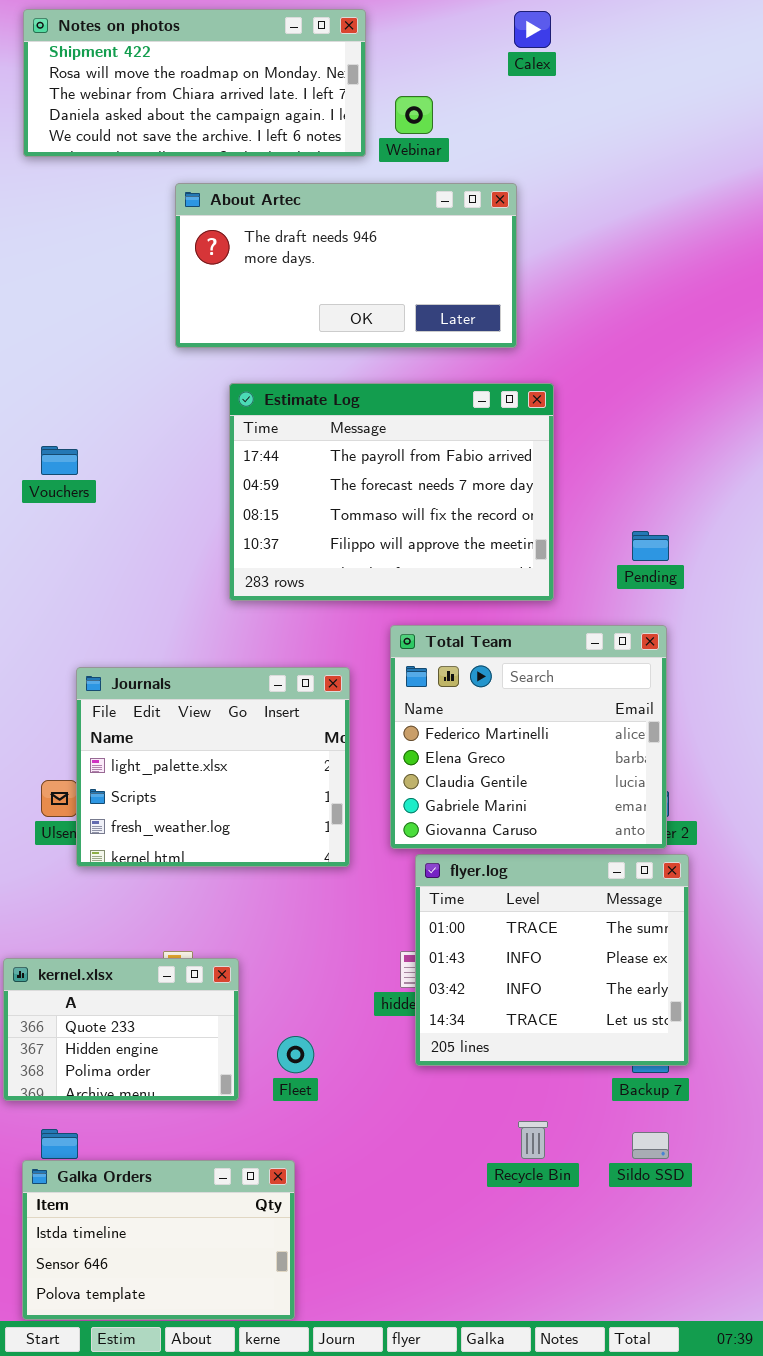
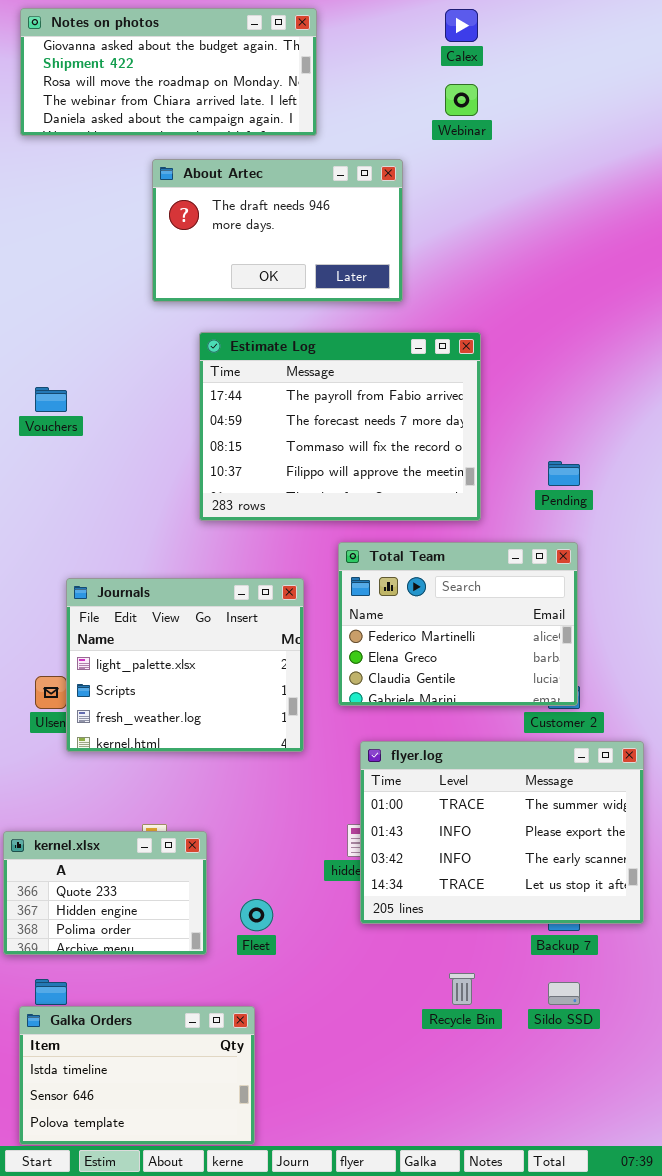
Notes on photos: [23,9,366,157] -> [20,8,317,136], scrolled up 1 row
Webinar: [395,96,433,134] -> [445,84,478,116], moved
About Artec: [175,183,517,348] -> [152,159,403,302], resized
Total Team: [390,625,667,849] -> [338,542,578,706], resized
flyer.log: [415,854,689,1066] -> [360,741,644,924], resized

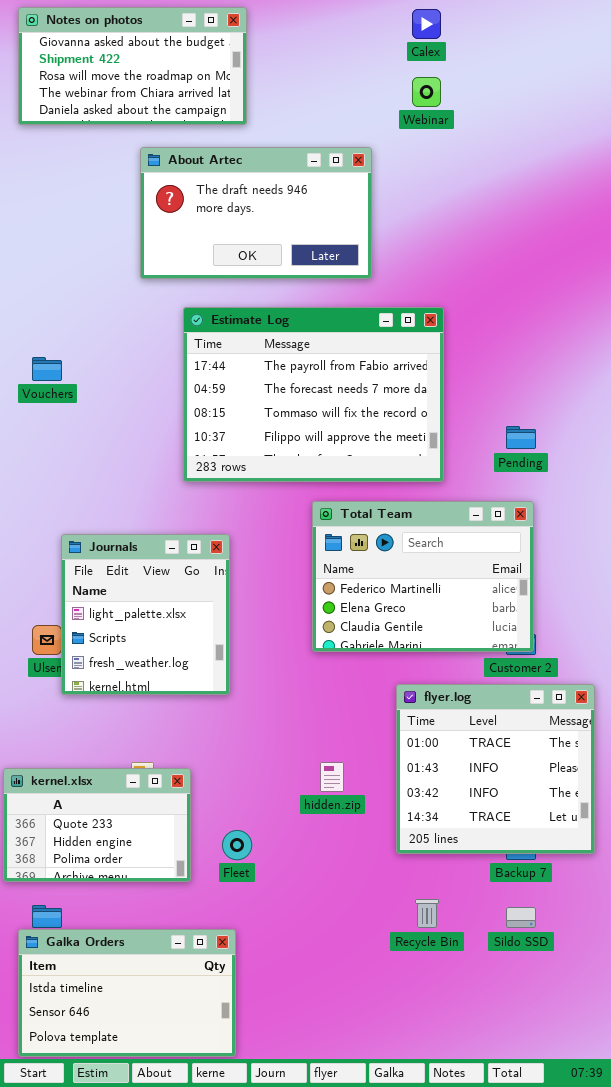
Notes on photos: [20,8,317,136] -> [18,7,247,125], resized
Journals: [66,578,304,752] -> [61,534,230,695], resized
flyer.log: [360,741,644,924] -> [396,684,595,854], resized

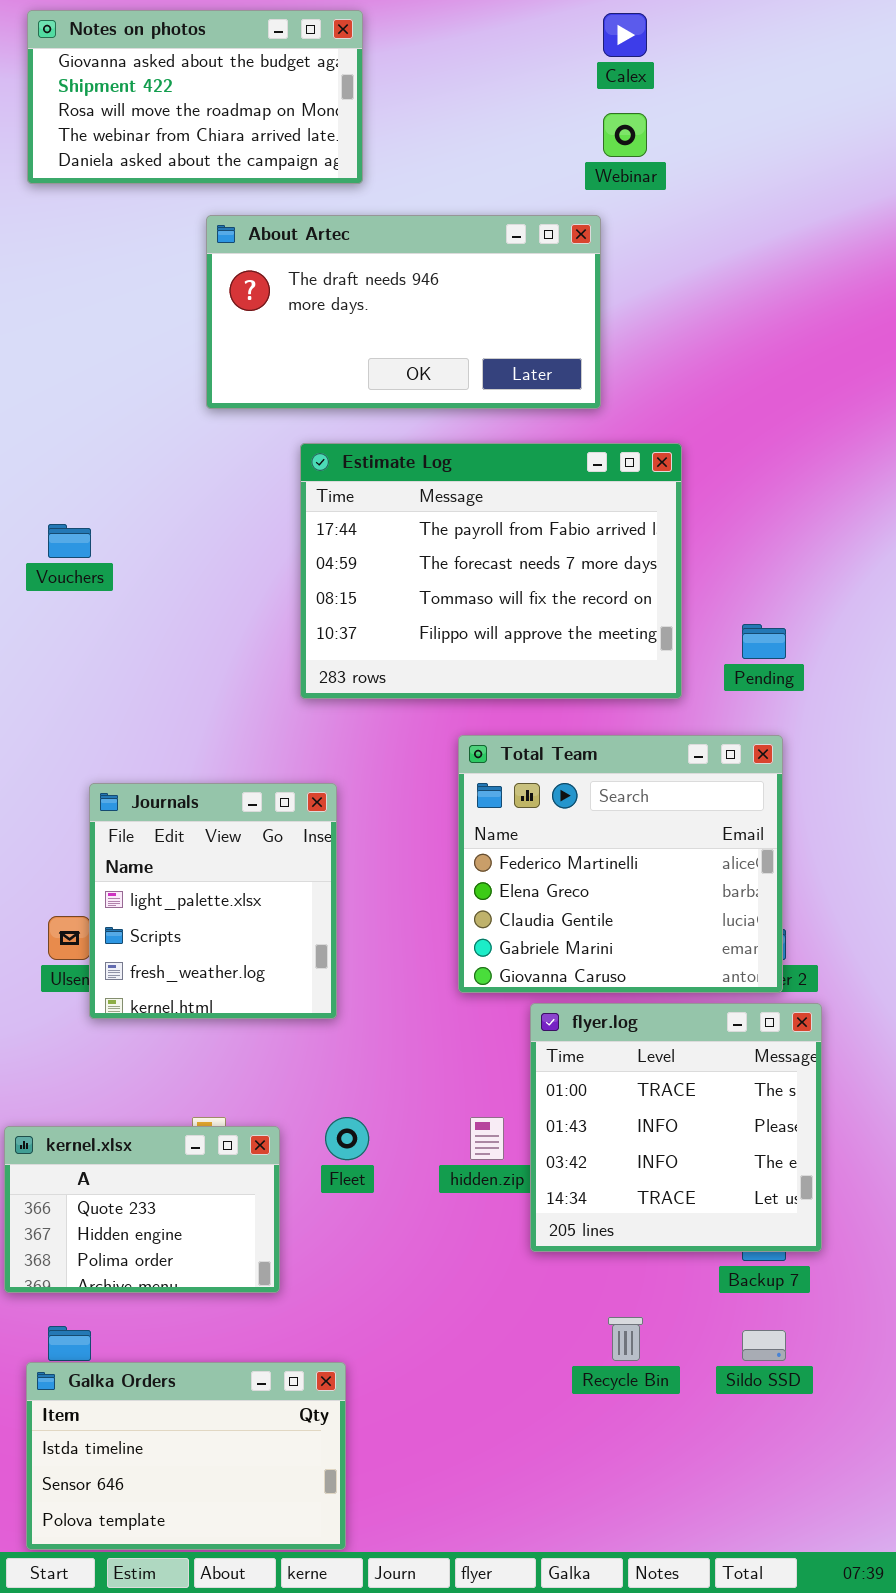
About Artec: [140,147,372,279] -> [206,215,601,409], resized
Estimate Log: [183,307,444,482] -> [300,443,682,699], moved
Total Team: [312,501,534,652] -> [458,735,783,993], resized
flyer.log: [396,684,595,854] -> [530,1003,822,1252], moved
Fleet: [222,830,252,860] -> [325,1117,369,1160], moved

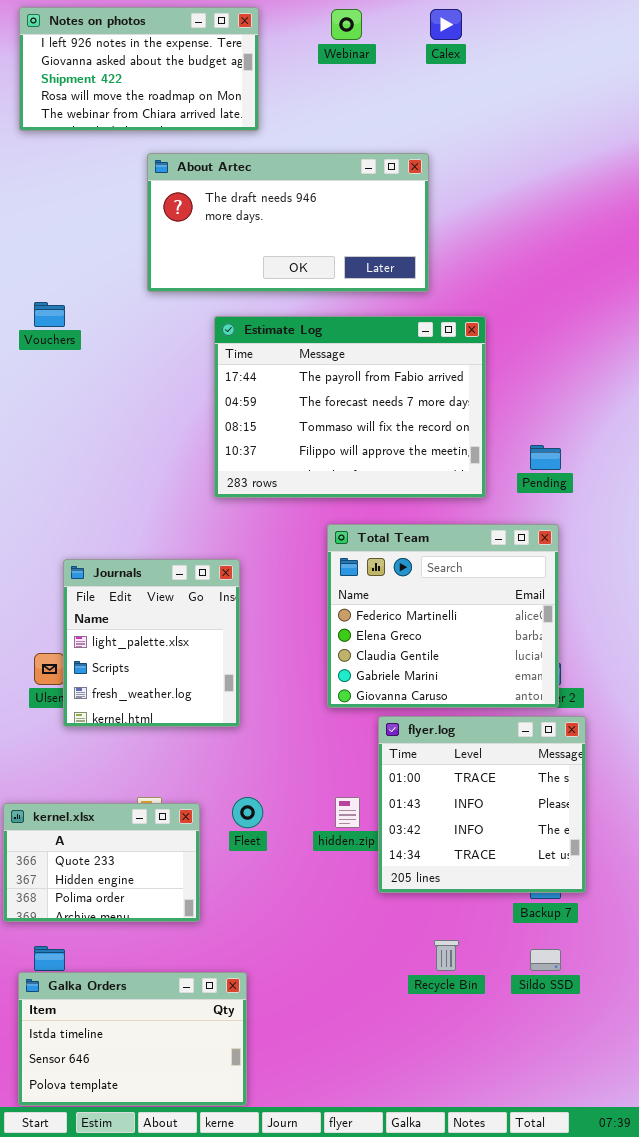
Notes on photos: [27,10,363,184] -> [19,7,259,131], scrolled up 1 row
Webinar: [603,113,647,157] -> [331,9,362,40], moved
Vouchers: [48,524,91,558] -> [34,302,65,327], moved

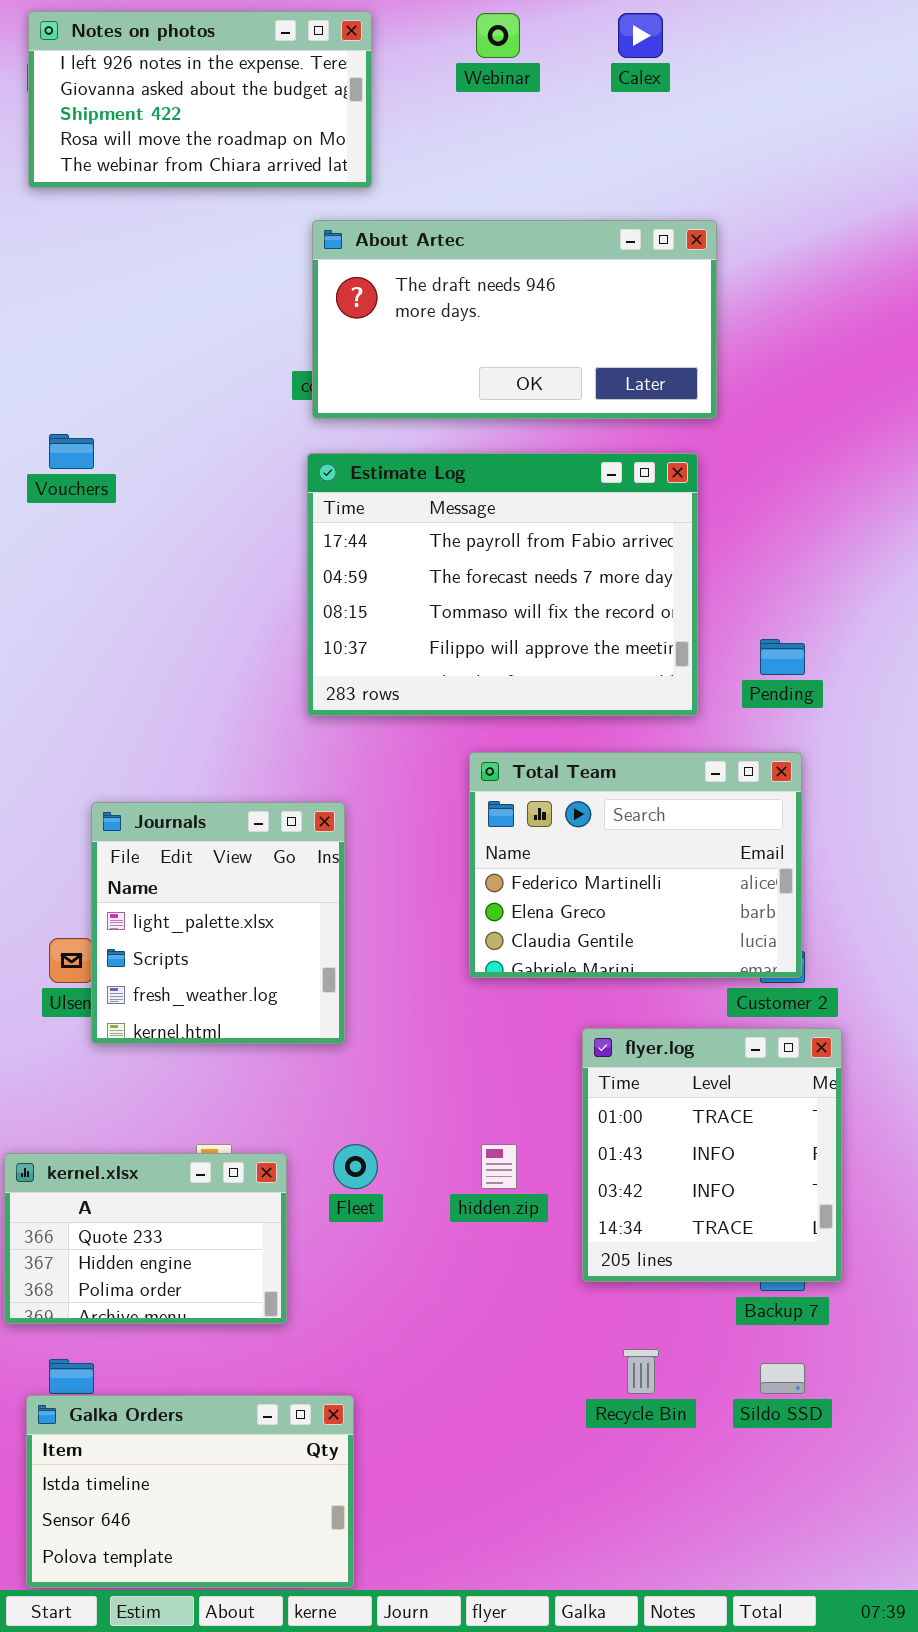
About Artec: [147,153,429,292] -> [312,220,717,419], moved
Total Team: [327,524,559,708] -> [469,752,802,978], resized
flyer.log: [378,716,586,893] -> [582,1028,842,1282], resized

